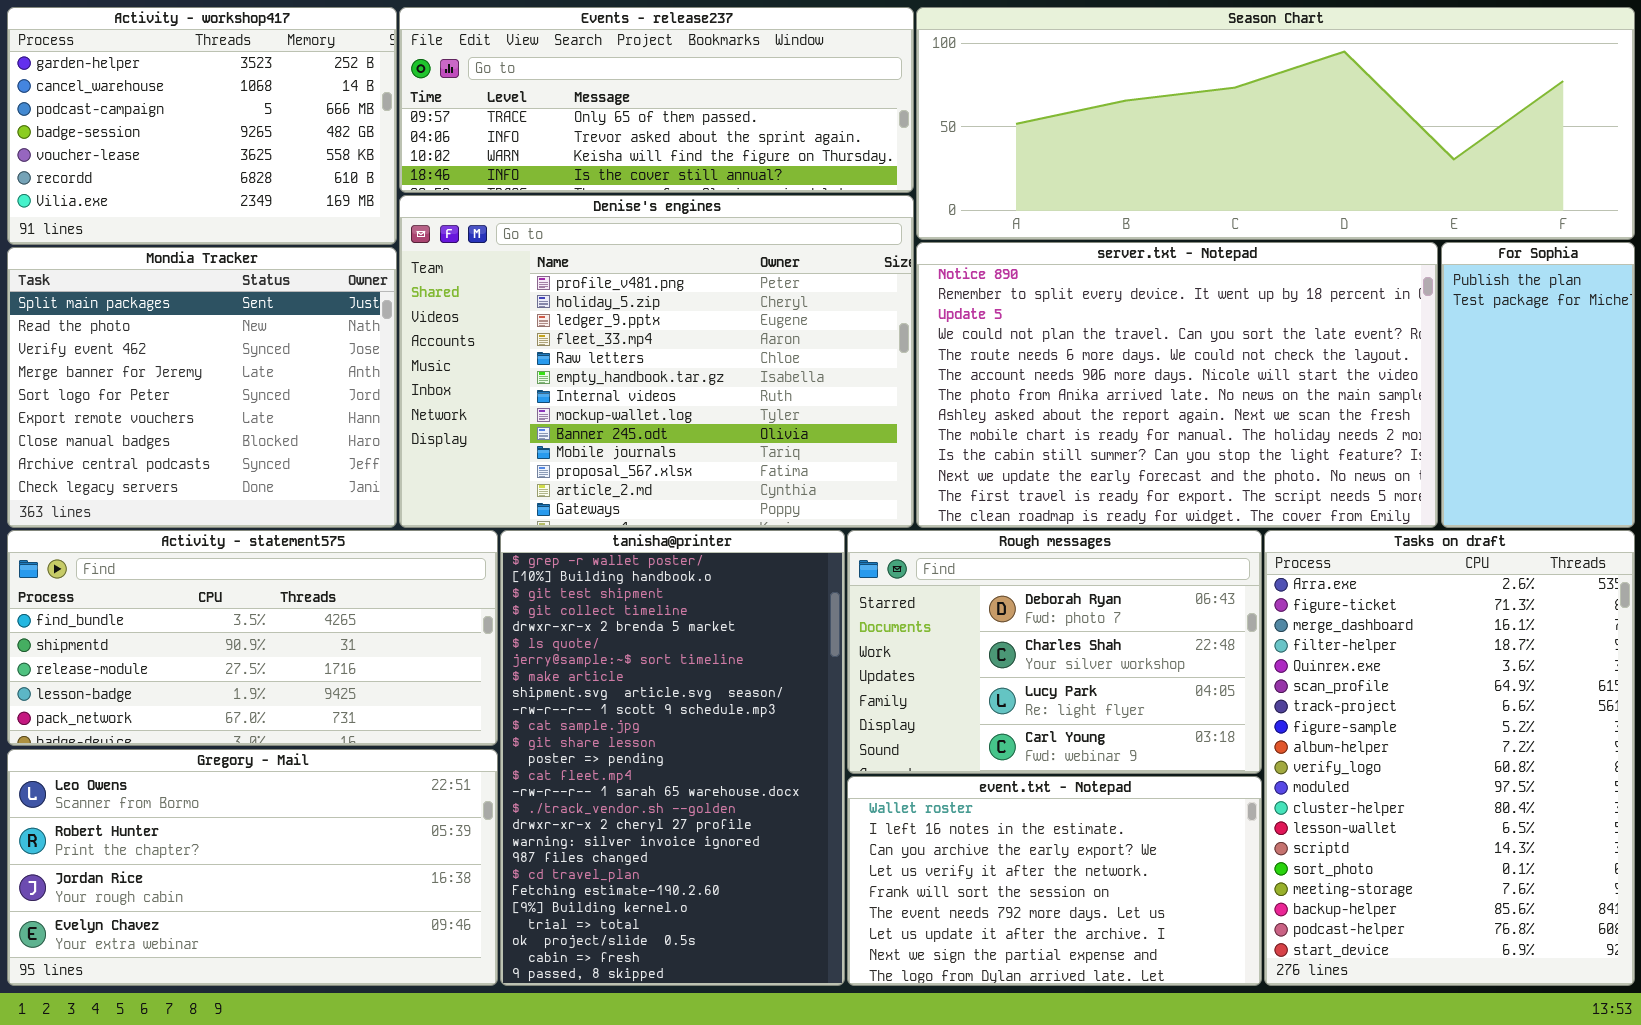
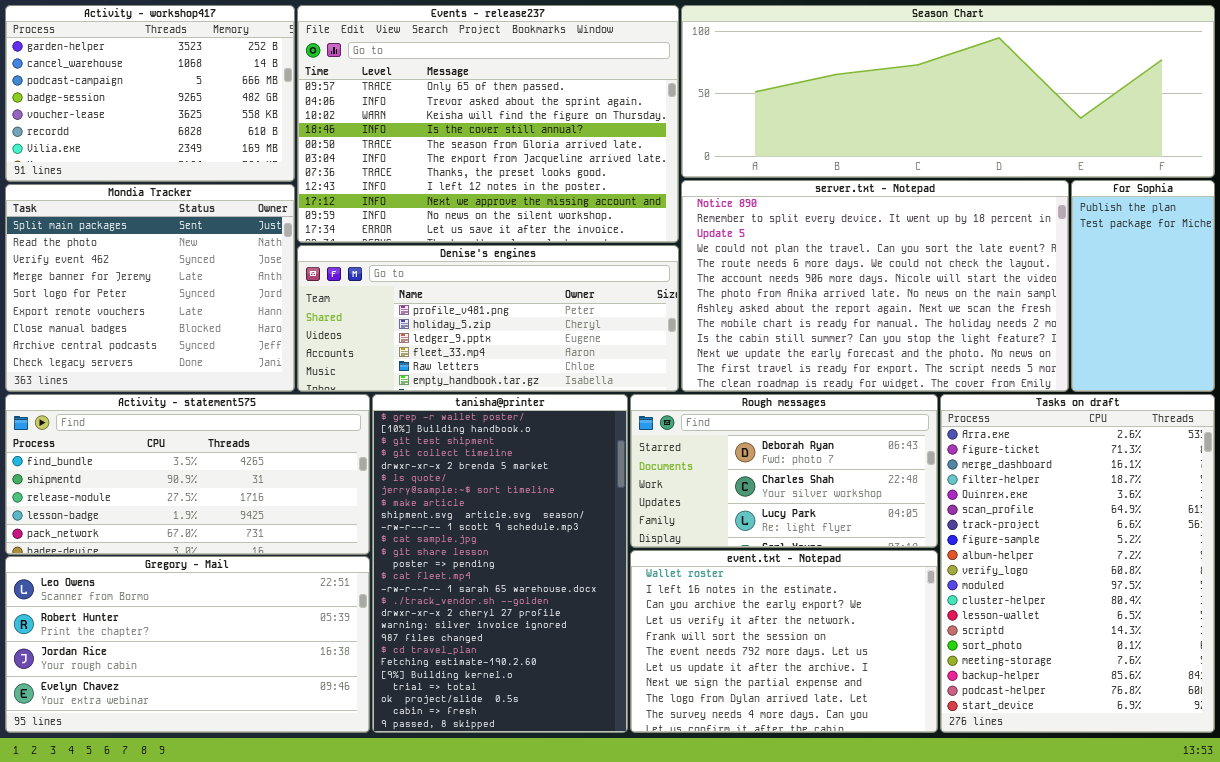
Events - release237: [399,7,914,193] -> [297,5,679,243], resized
Denise's engines: [399,195,914,528] -> [297,245,679,392], resized
Rough messages: [847,530,1262,774] -> [630,394,938,548], resized
event.txt - Notepad: [847,776,1262,986] -> [630,550,938,733], resized

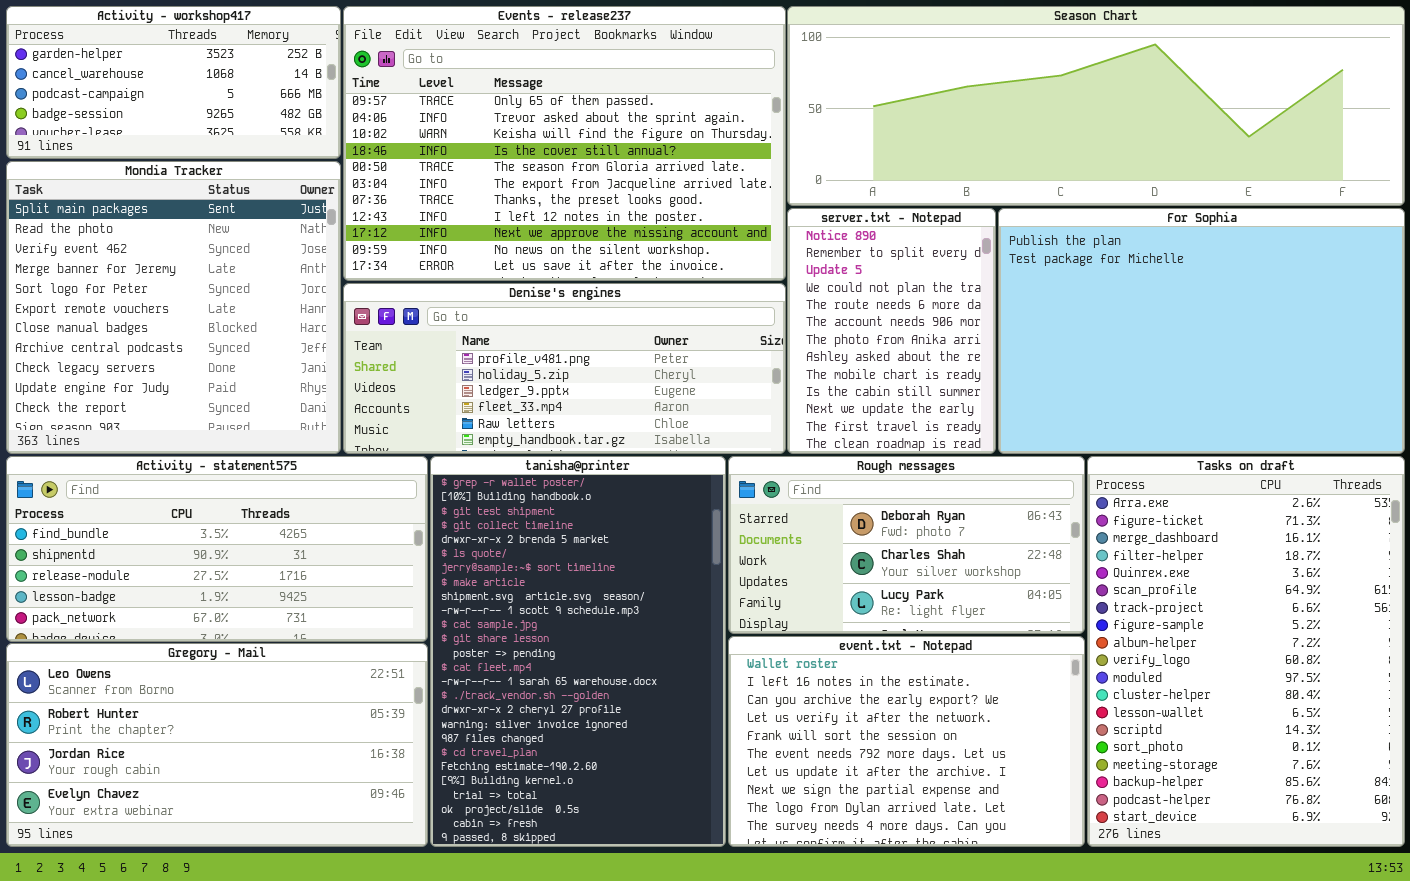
Activity - workshop417: [5,5,295,182] -> [6,6,341,159], resized
server.txt - Notepad: [681,180,1069,392] -> [787,208,996,454], resized
For Sophia: [1071,180,1215,392] -> [998,208,1405,454], resized
Mondia Tracker: [5,184,295,392] -> [6,161,341,454], resized

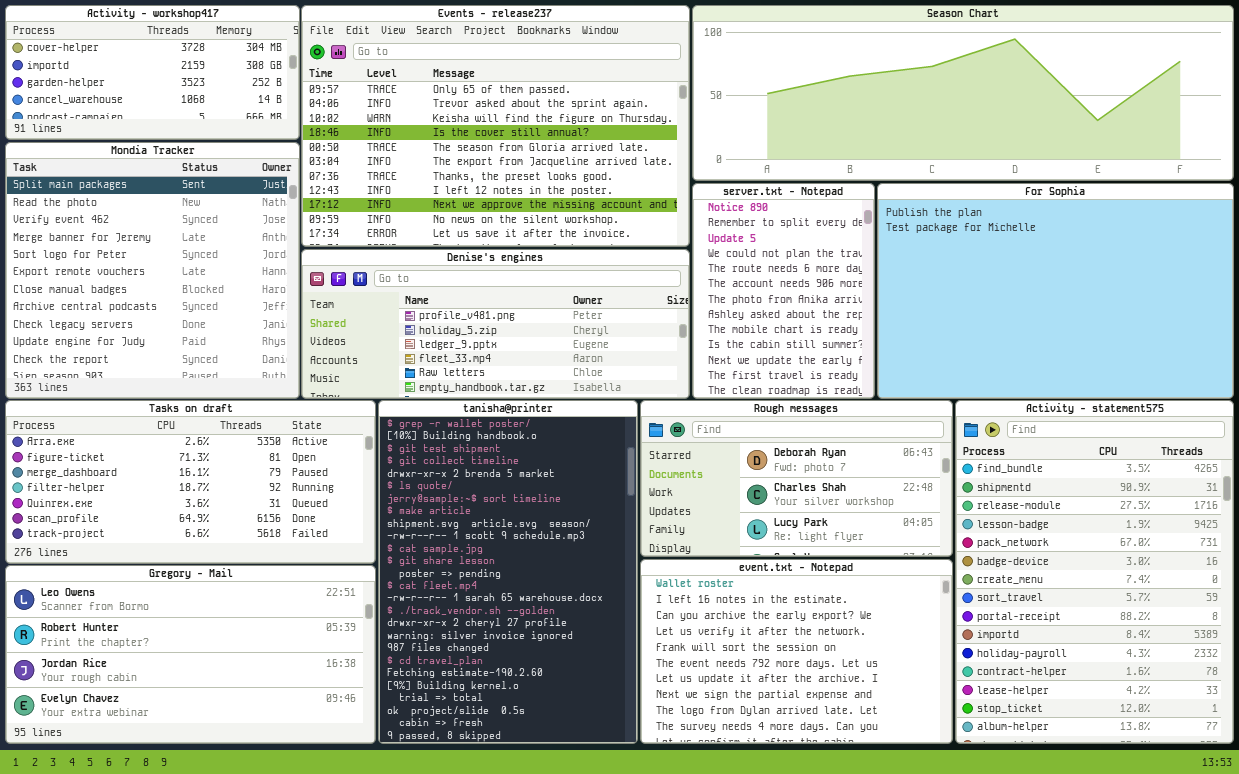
Activity - workshop417: [6,6,341,159] -> [5,5,300,140], scrolled up 2 rows
Activity - statement575: [6,456,428,642] -> [955,400,1234,744], moved, resized
Tasks on draft: [1087,456,1405,847] -> [5,400,376,564], moved, resized

